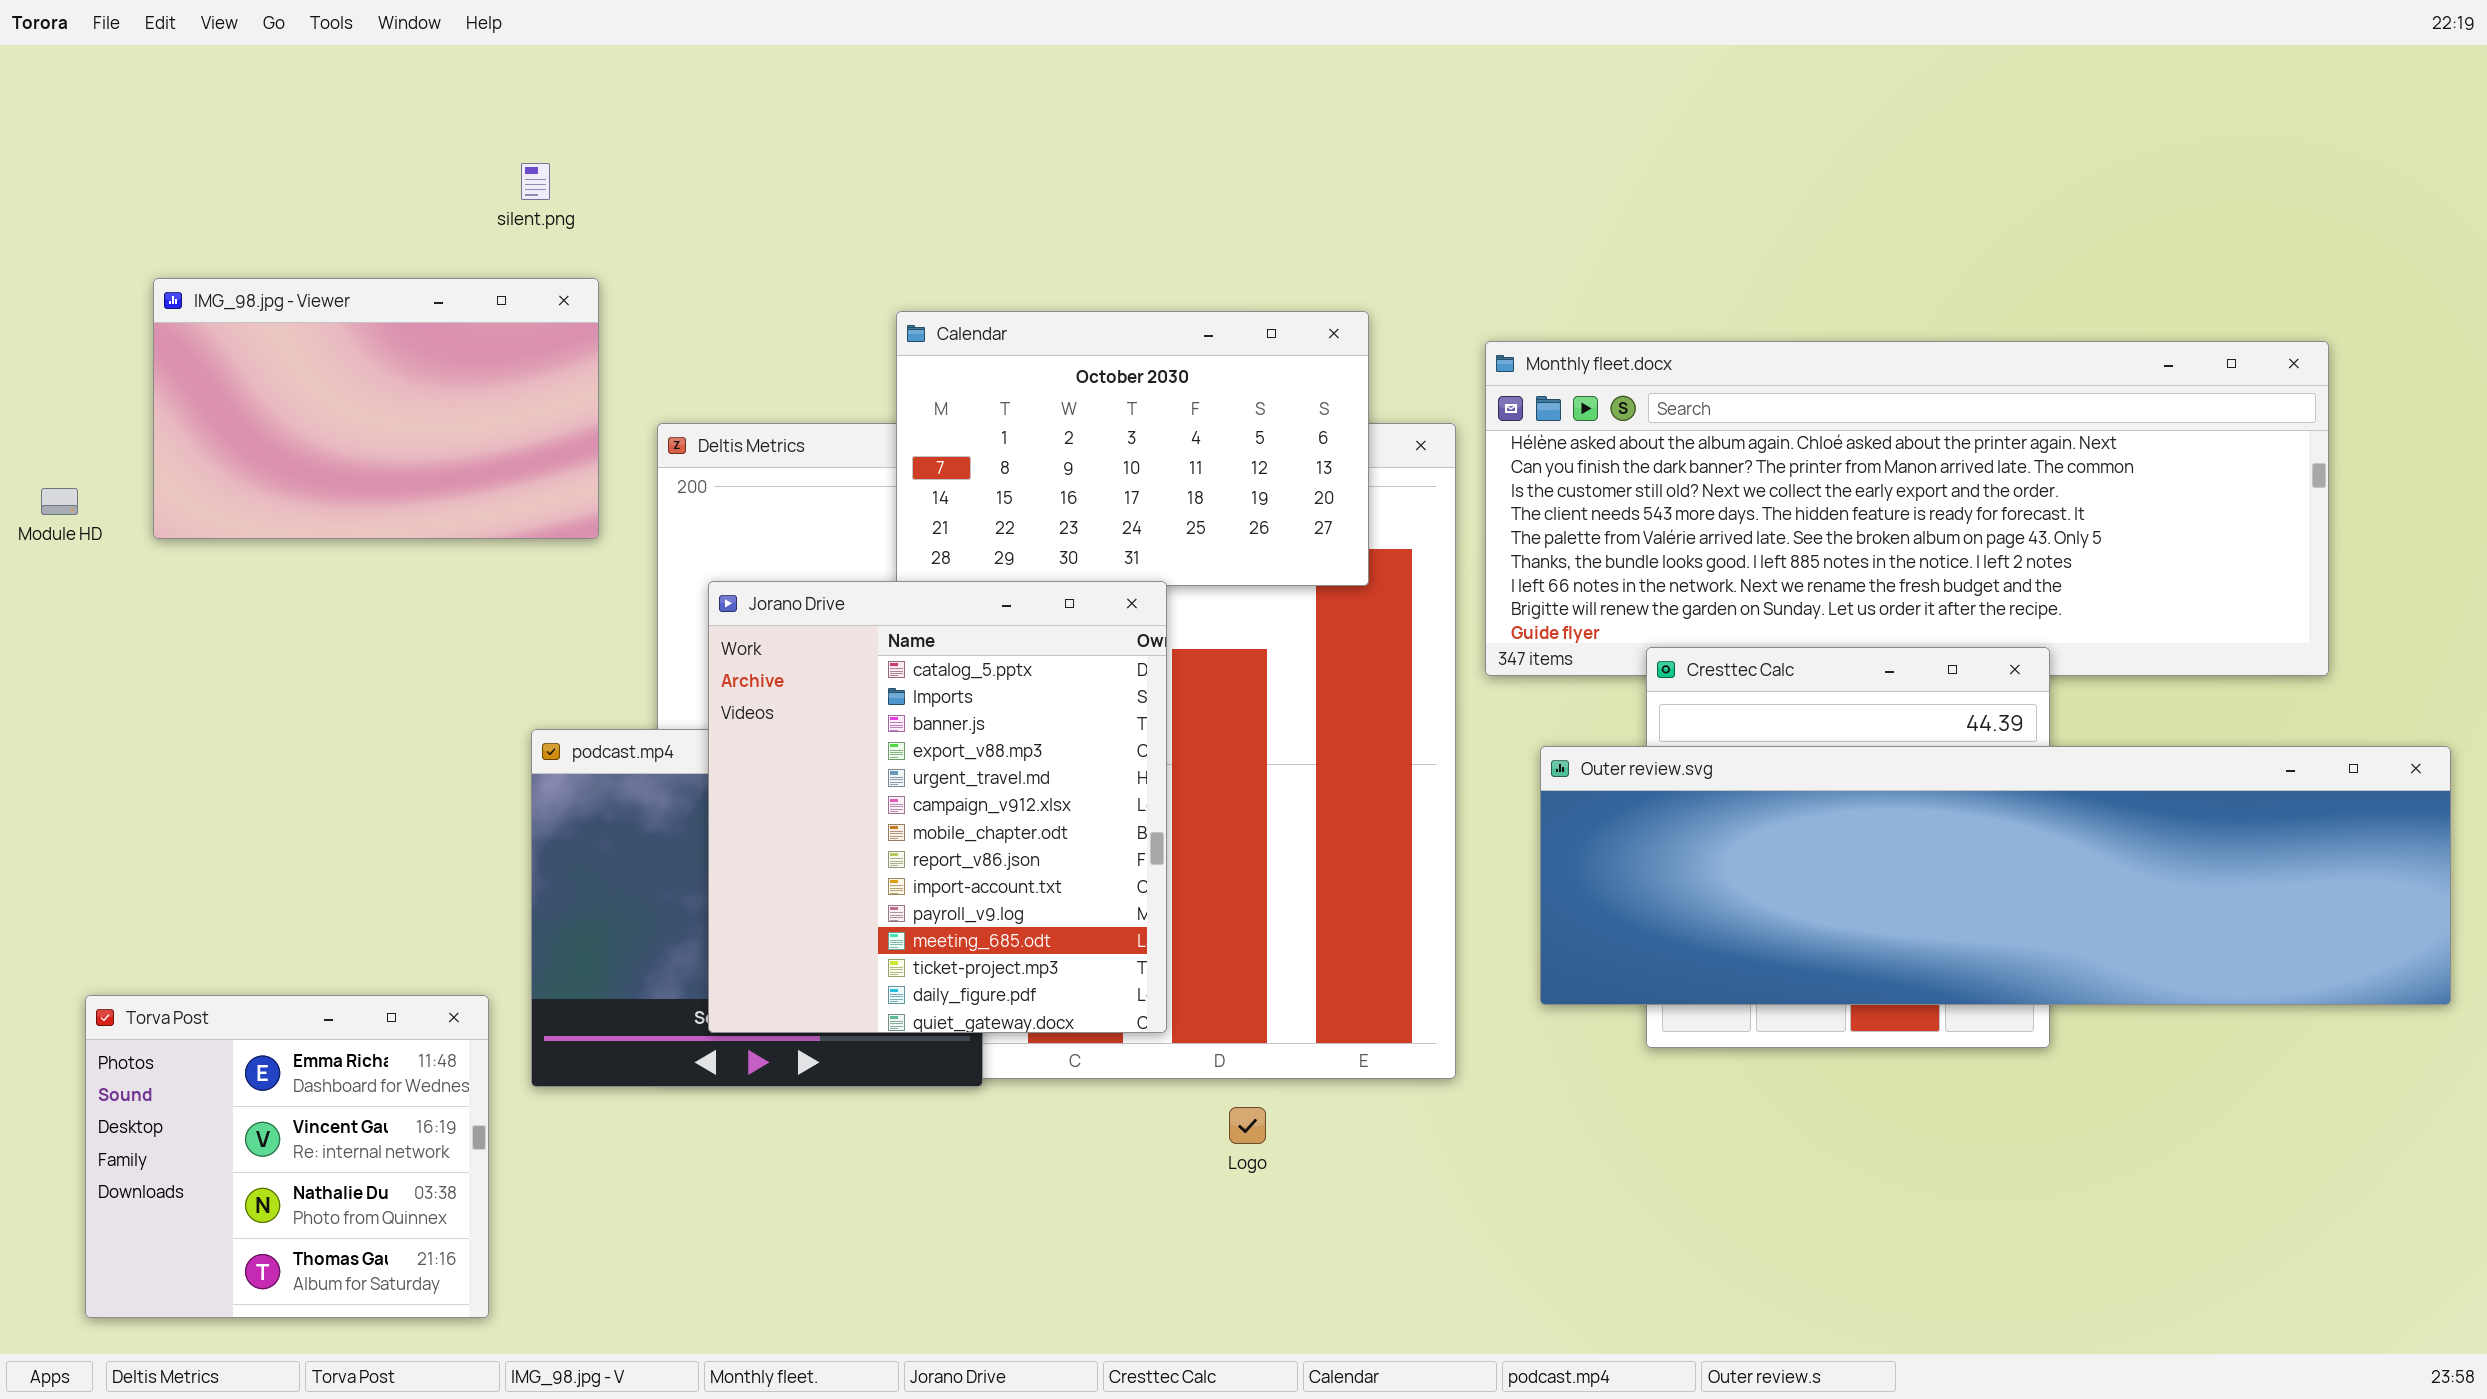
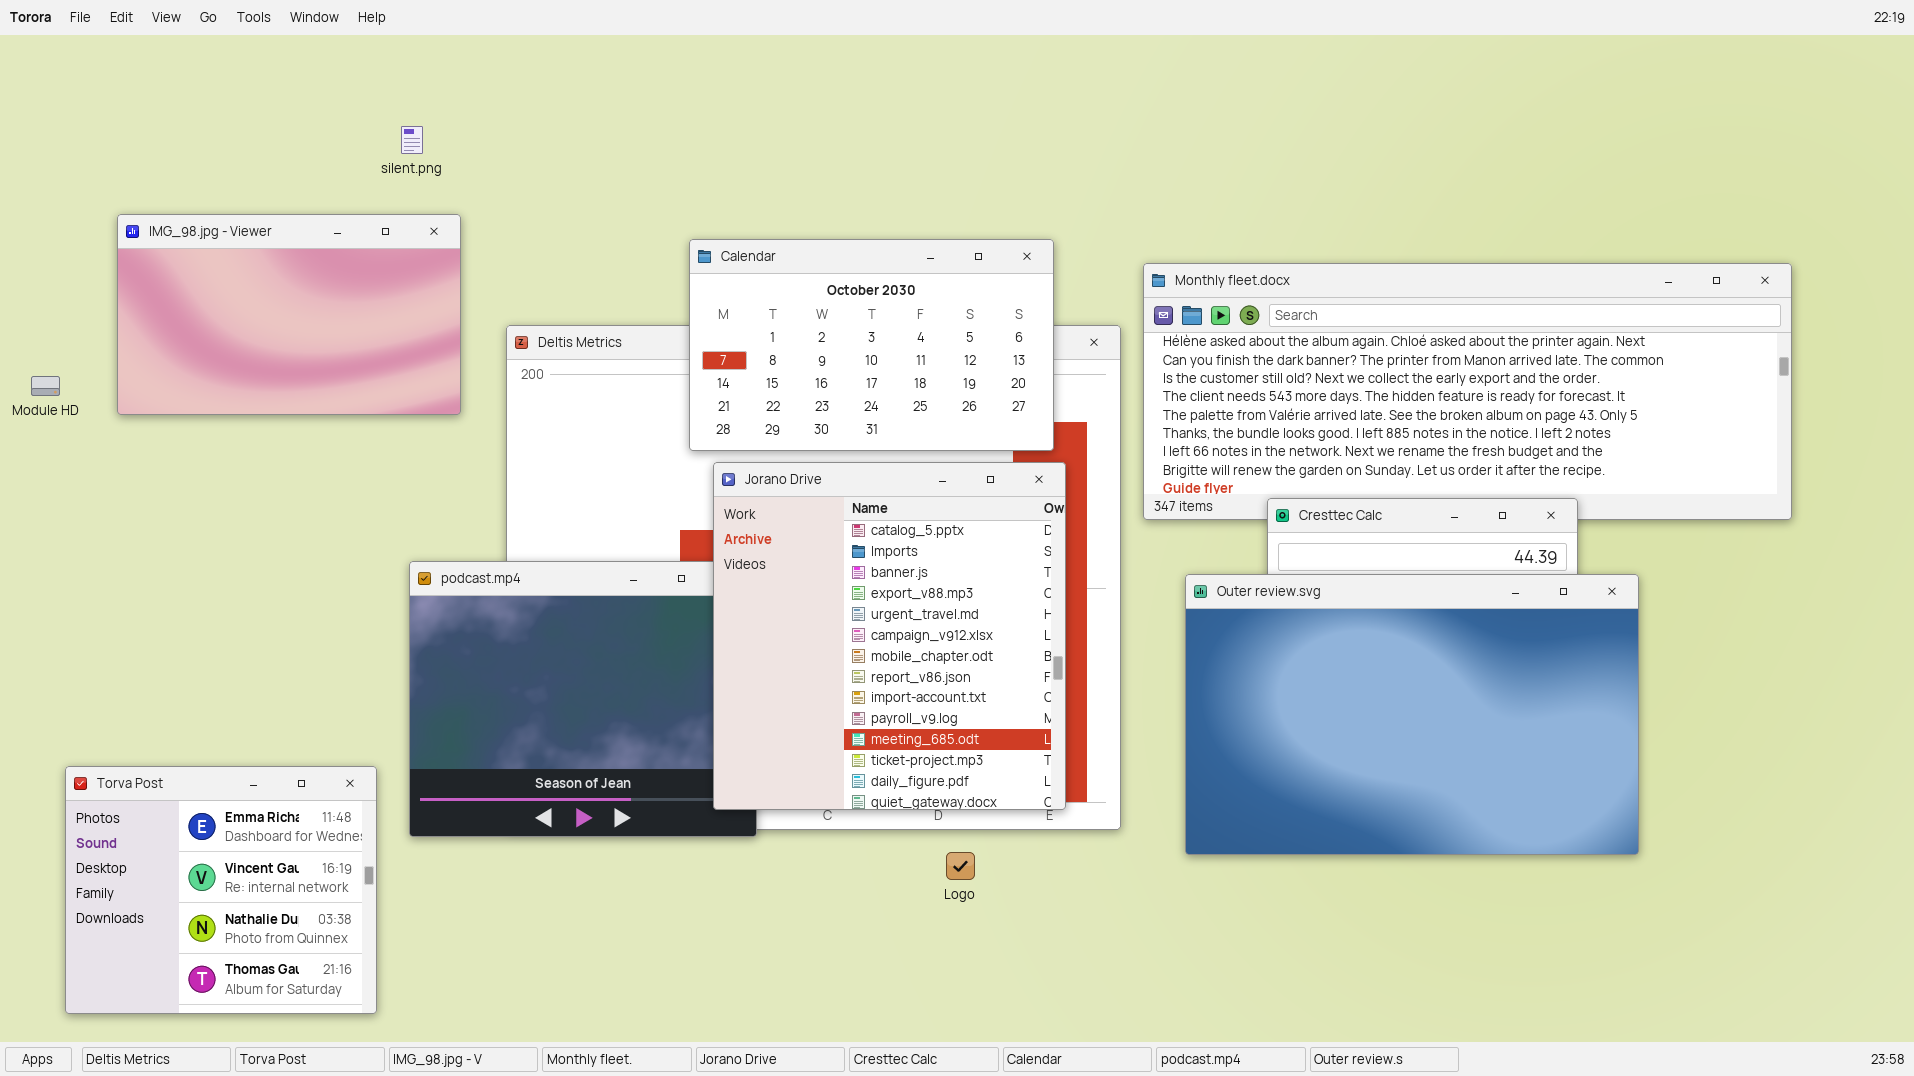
Jorano Drive: [708,581,1167,1033] -> [713,462,1066,810], moved
Outer review.svg: [1540,746,2451,1005] -> [1185,574,1639,855], resized

